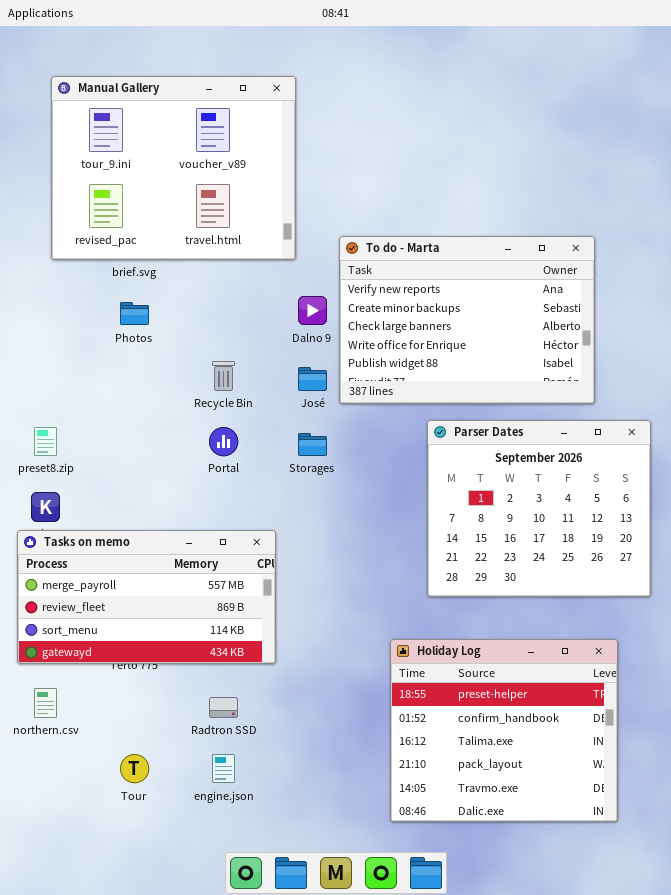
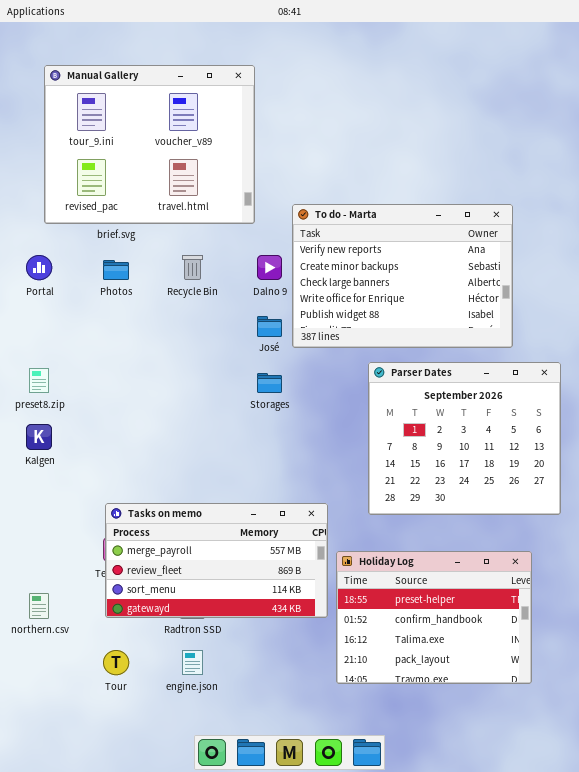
Recycle Bin: [212,361,235,391] -> [182,255,203,280], moved
Portal: [209,427,238,456] -> [26,255,52,280], moved
Tasks on memo: [17,530,276,664] -> [105,503,328,618], moved
Holiday Log: [390,639,618,822] -> [336,551,532,684], resized

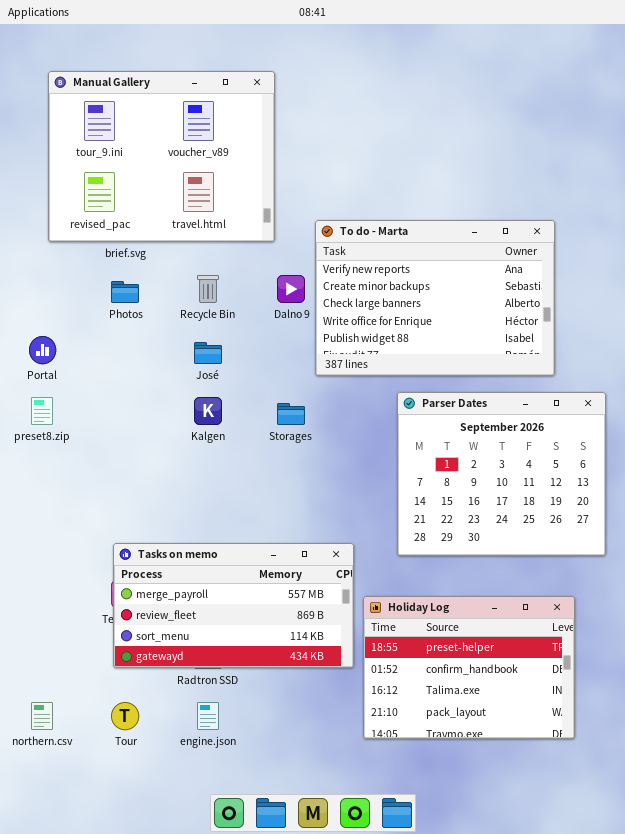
Portal: [26,255,52,280] -> [29,336,56,364], moved
José: [257,316,282,337] -> [194,342,222,364], moved
Kalgen: [26,424,52,450] -> [194,397,222,425], moved
northern.csv: [29,593,49,619] -> [31,702,53,730], moved

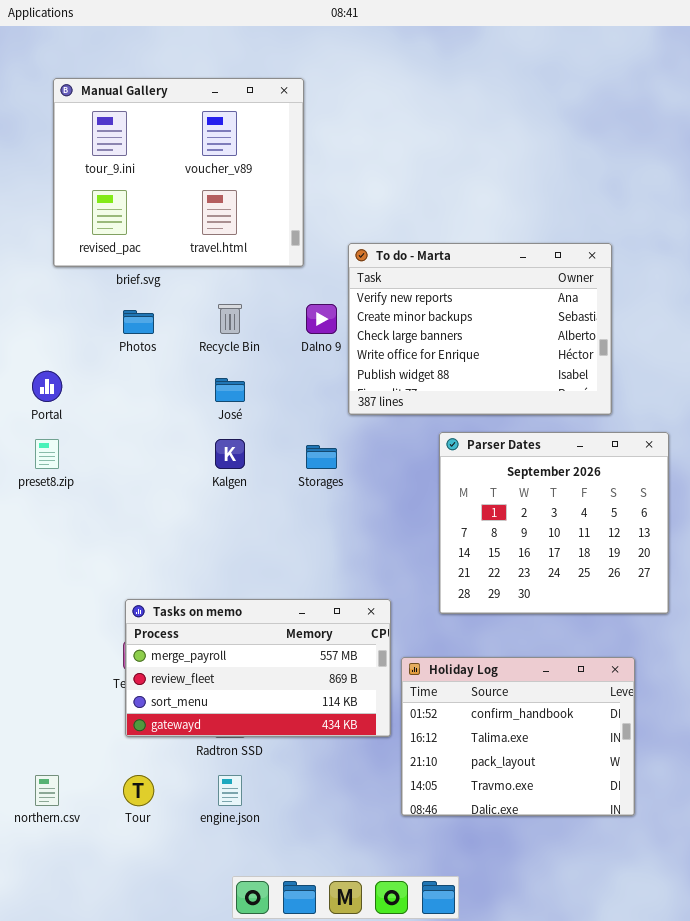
Holiday Log: [363,596,575,739] -> [401,657,635,816], scrolled down 1 row

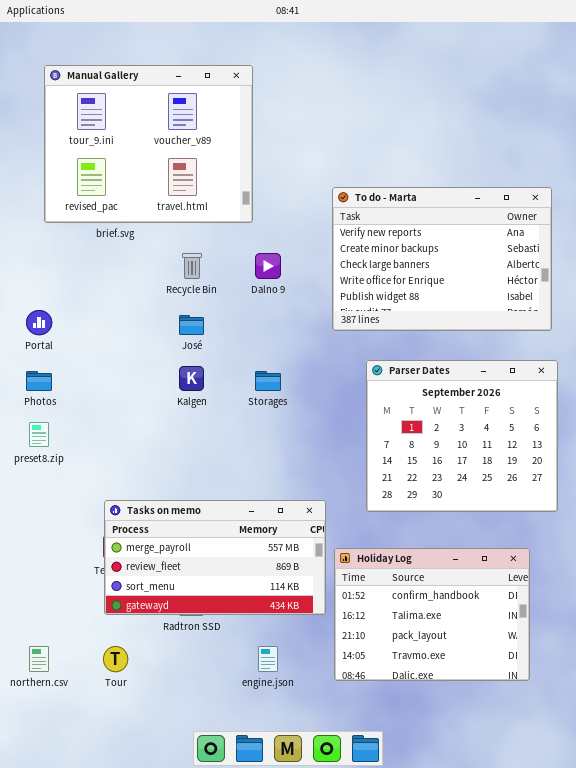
To do - Marta: [348,243,612,415] -> [332,187,552,331], moved
Photos: [123,310,154,334] -> [26,371,52,391], moved
preset8.zip: [35,439,59,469] -> [29,422,49,447], moved
engine.json: [218,775,242,806] -> [258,646,278,672], moved

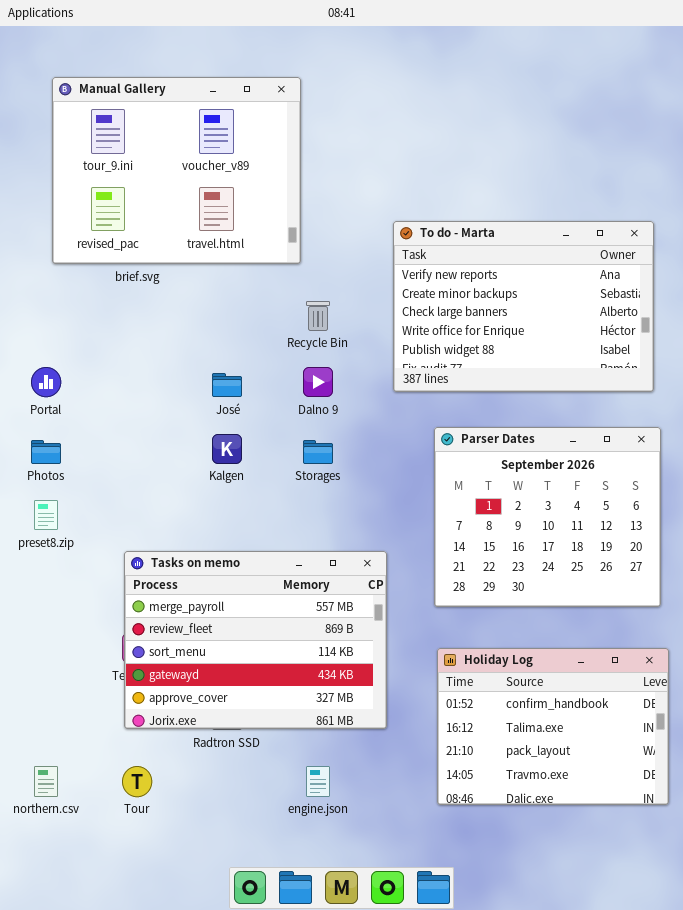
Recycle Bin: [182,253,202,279] -> [306,301,330,331], moved
Dalno 9: [255,253,281,279] -> [303,367,333,397], moved
Tasks on memo: [104,500,326,615] -> [124,551,387,729], resized
Holiday Log: [334,548,530,681] -> [437,648,669,805], moved

